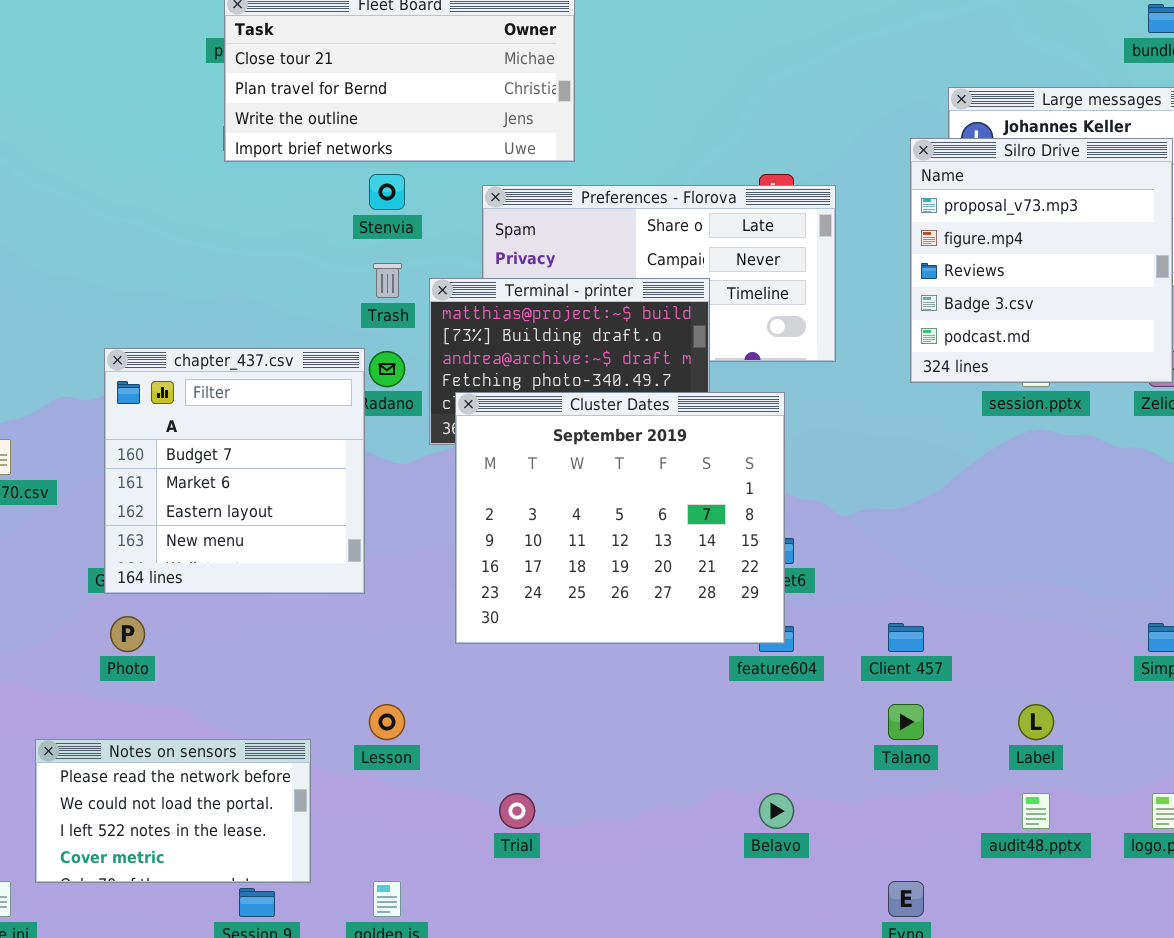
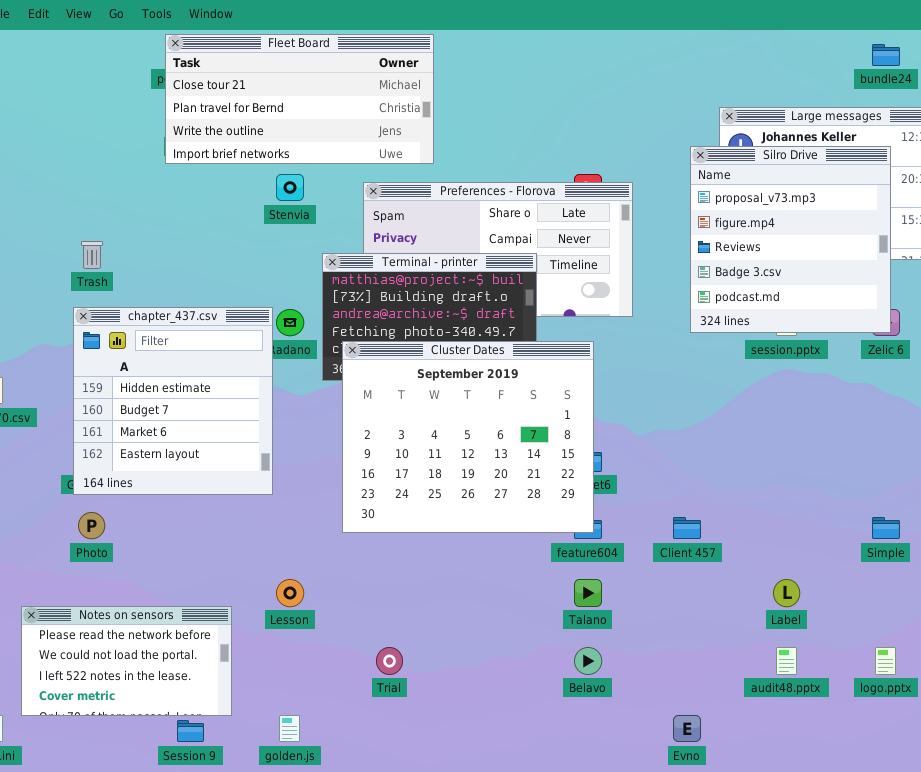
Trash: [373,263,402,298] -> [81,241,103,269], moved
chapter_437.csv: [104,348,365,594] -> [73,307,273,495], scrolled up 1 row
Talano: [888,704,924,740] -> [574,579,602,607], moved

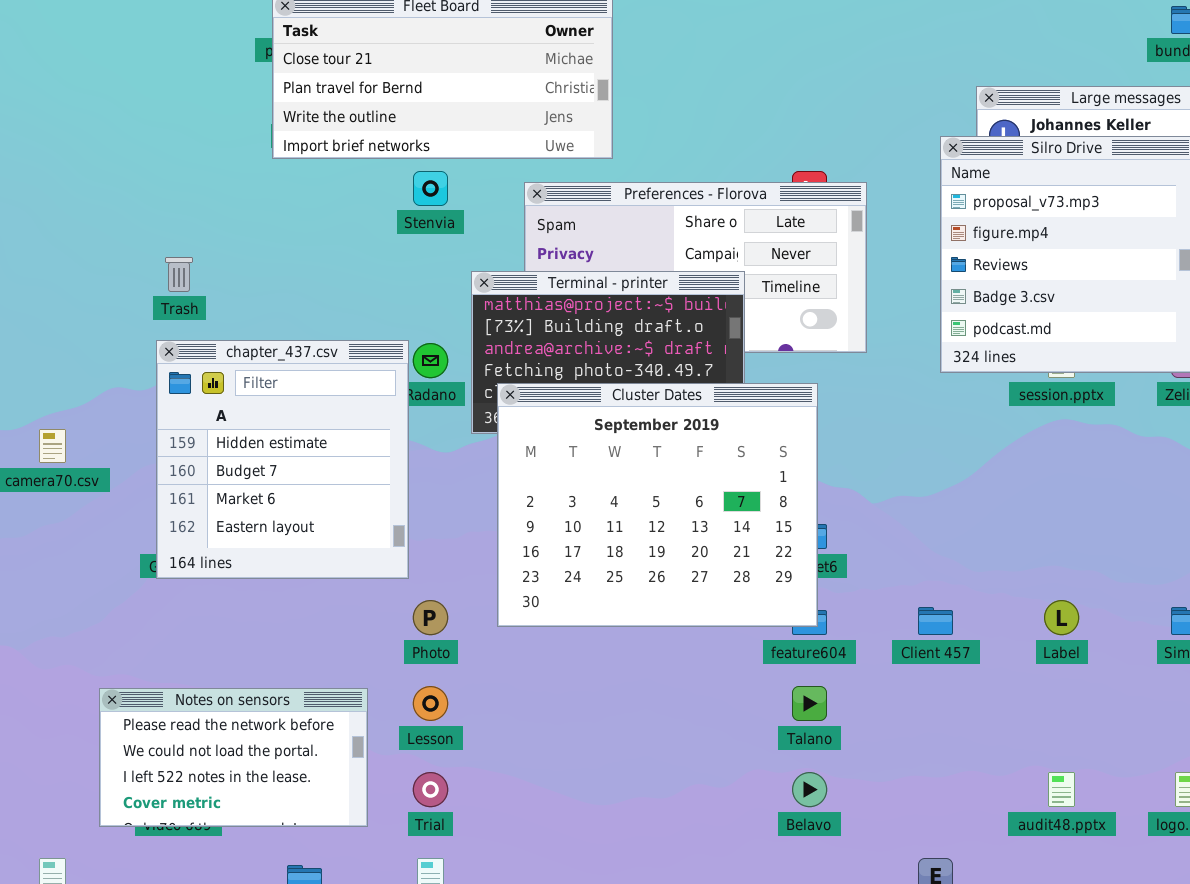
Photo: [78,512,105,539] -> [413,600,448,635], moved
Label: [773,579,800,607] -> [1044,600,1079,635], moved
Notes on sensors: [21,606,232,716] -> [99,688,368,827], moved
Trial: [376,647,403,675] -> [413,772,448,807], moved

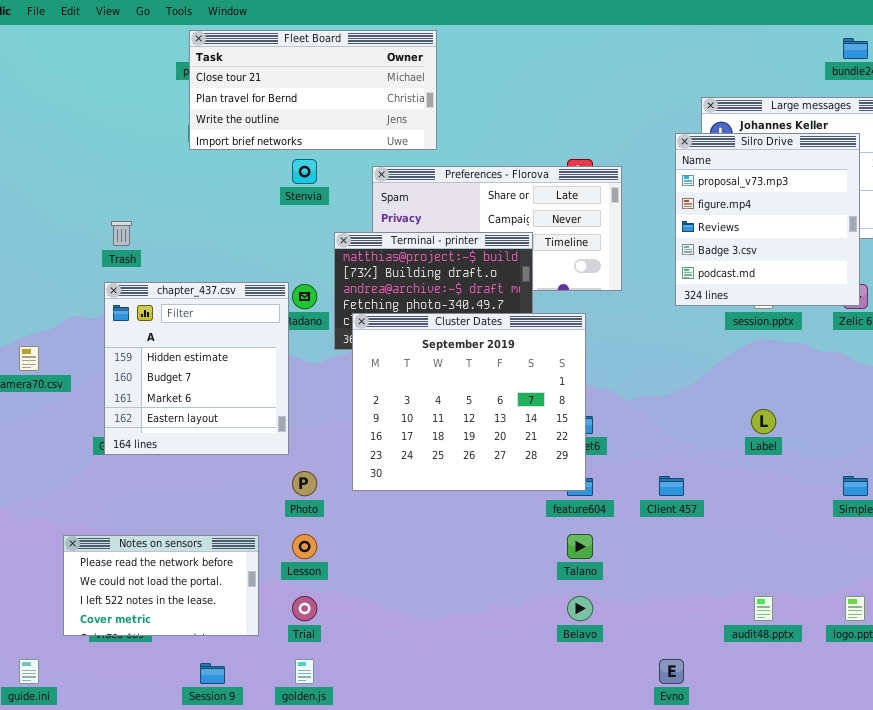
Label: [1044,600,1079,635] -> [751,409,776,434], moved

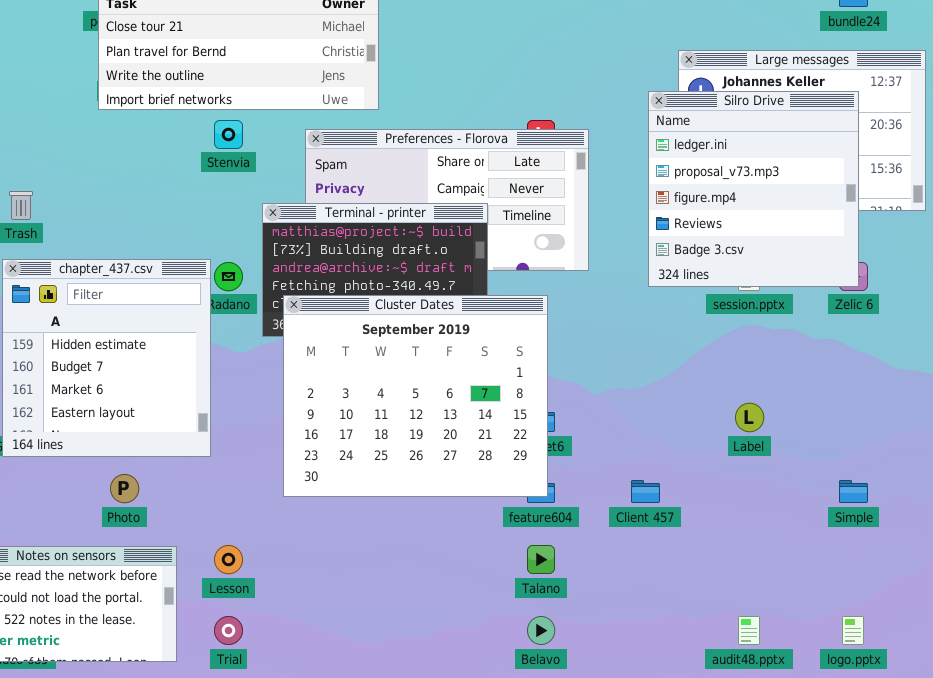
Silro Drive: [675,133,860,306] -> [648,91,859,287], scrolled up 1 row
Photo: [292,471,317,496] -> [110,474,139,503], moved

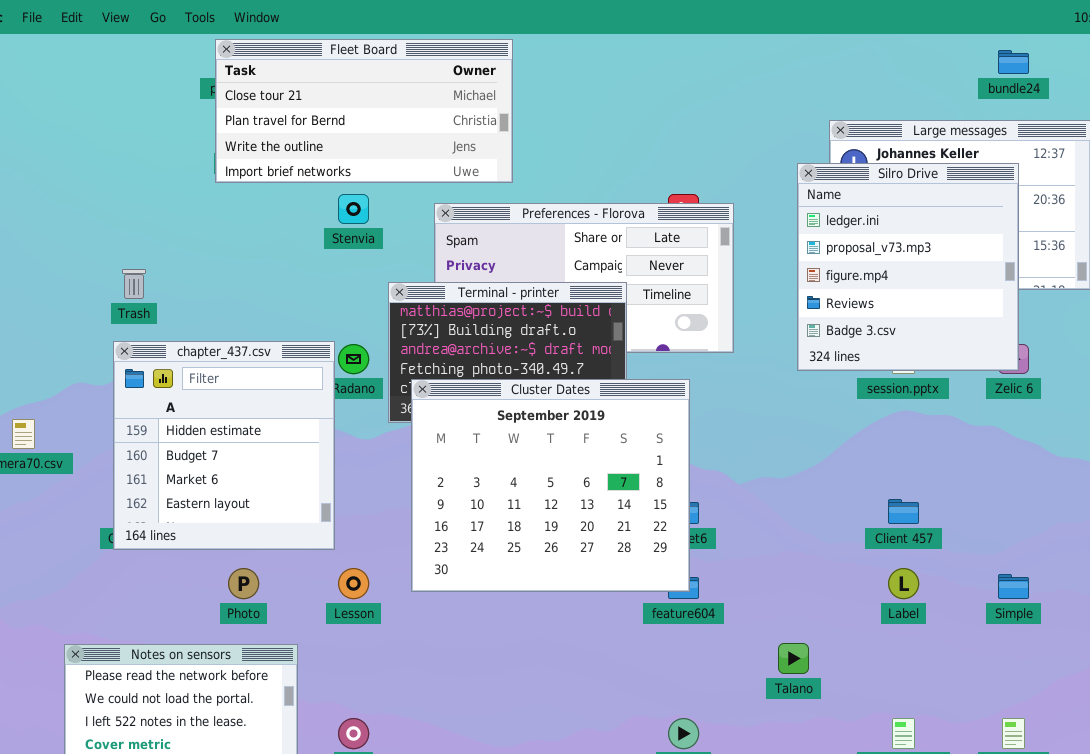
Label: [735,403,764,432] -> [888,568,919,599], moved
Client 457: [631,480,660,503] -> [888,499,919,524], moved
Lesson: [214,545,243,574] -> [338,568,369,599], moved
Talano: [527,545,555,574] -> [778,643,809,674], moved

